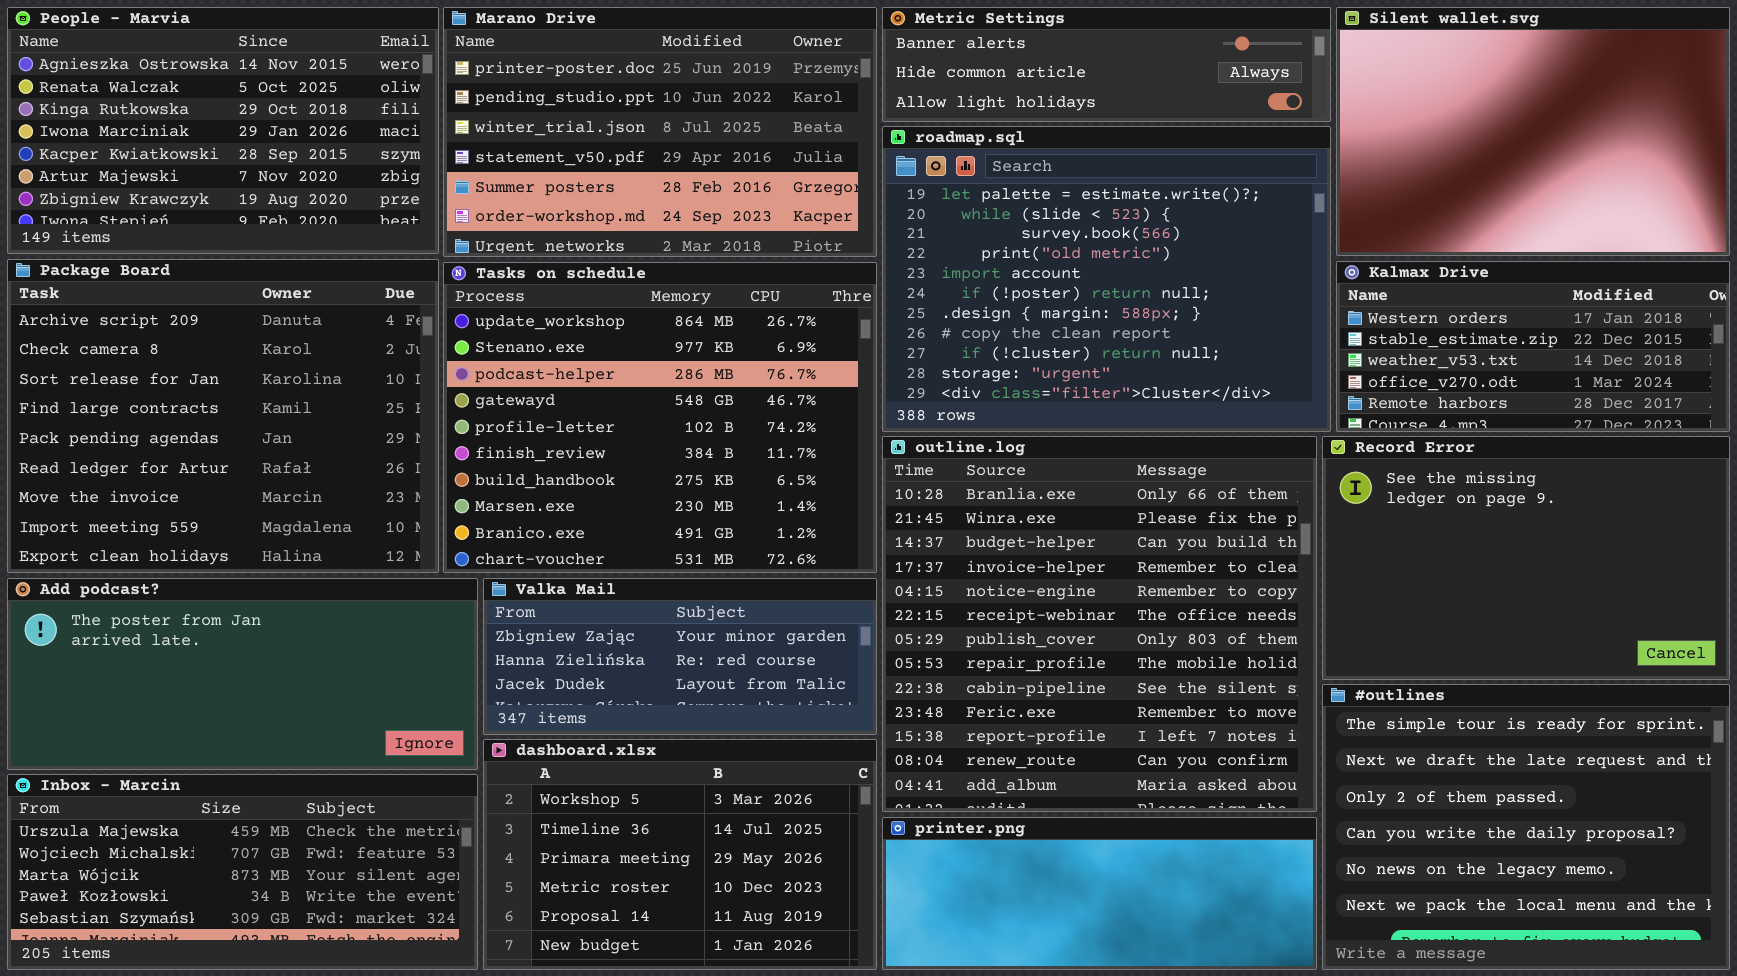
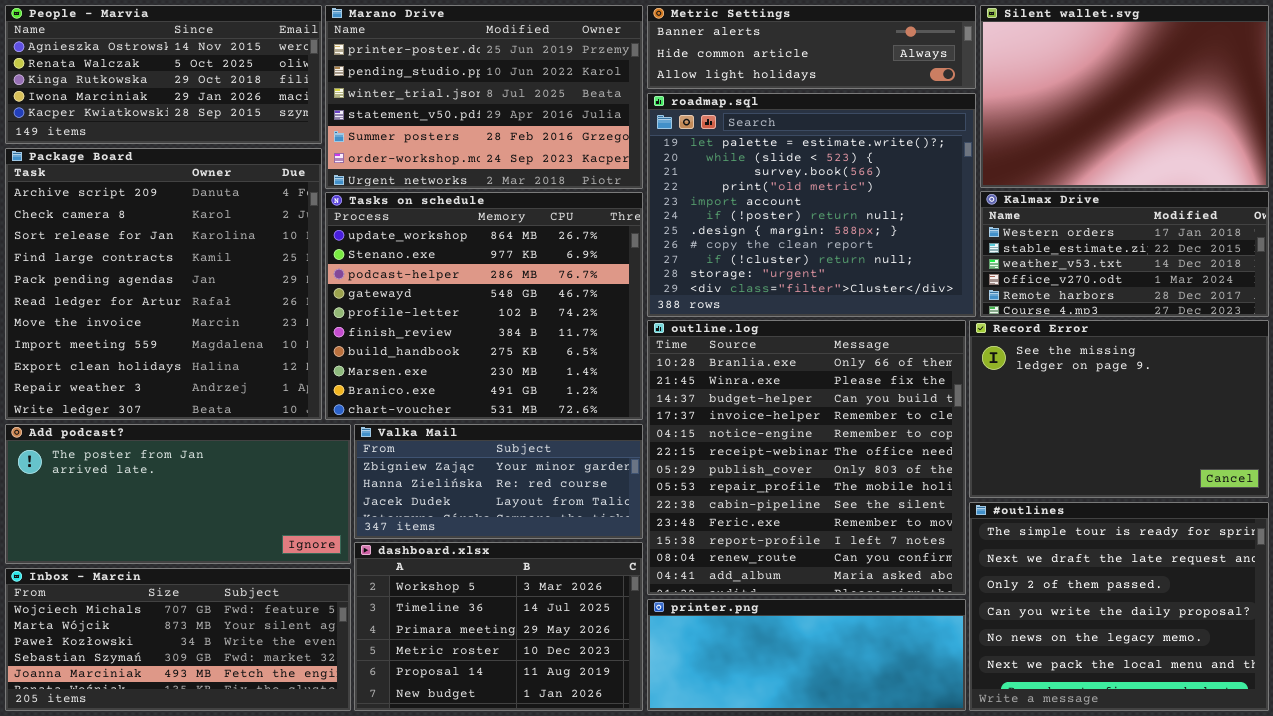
People - Marvia: [7,7,439,254] -> [5,5,322,144], resized
Package Board: [7,259,439,573] -> [5,148,322,420], resized
Inbox - Marcin: [7,774,478,970] -> [5,568,351,711], scrolled down 1 row

